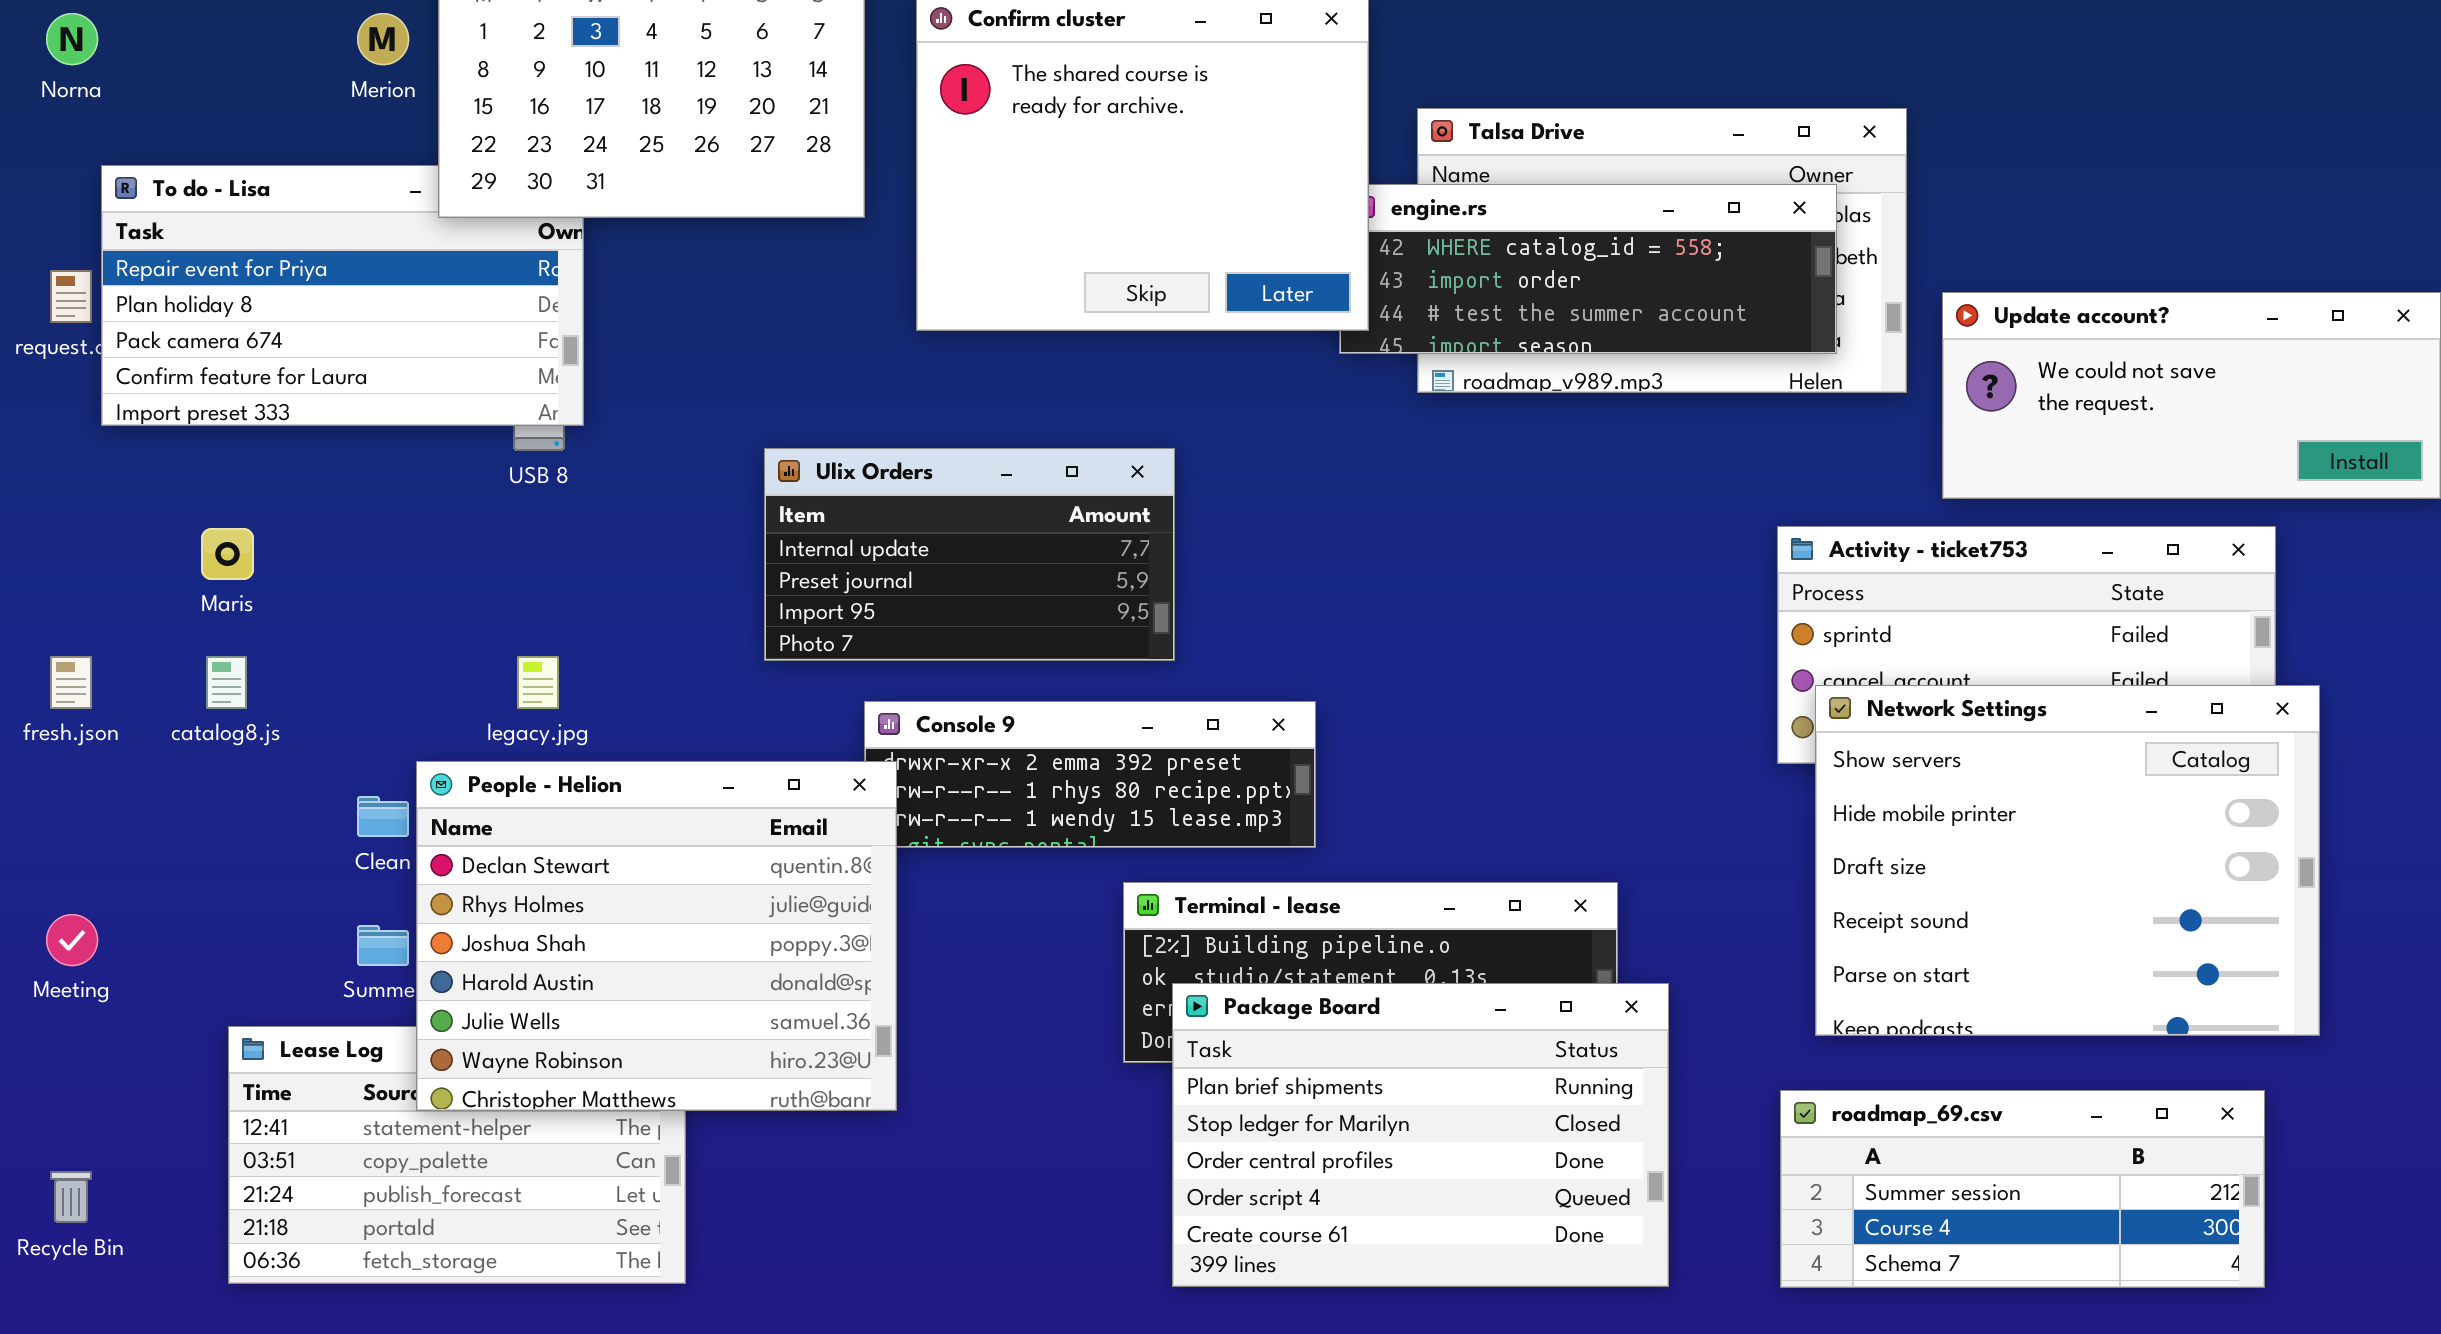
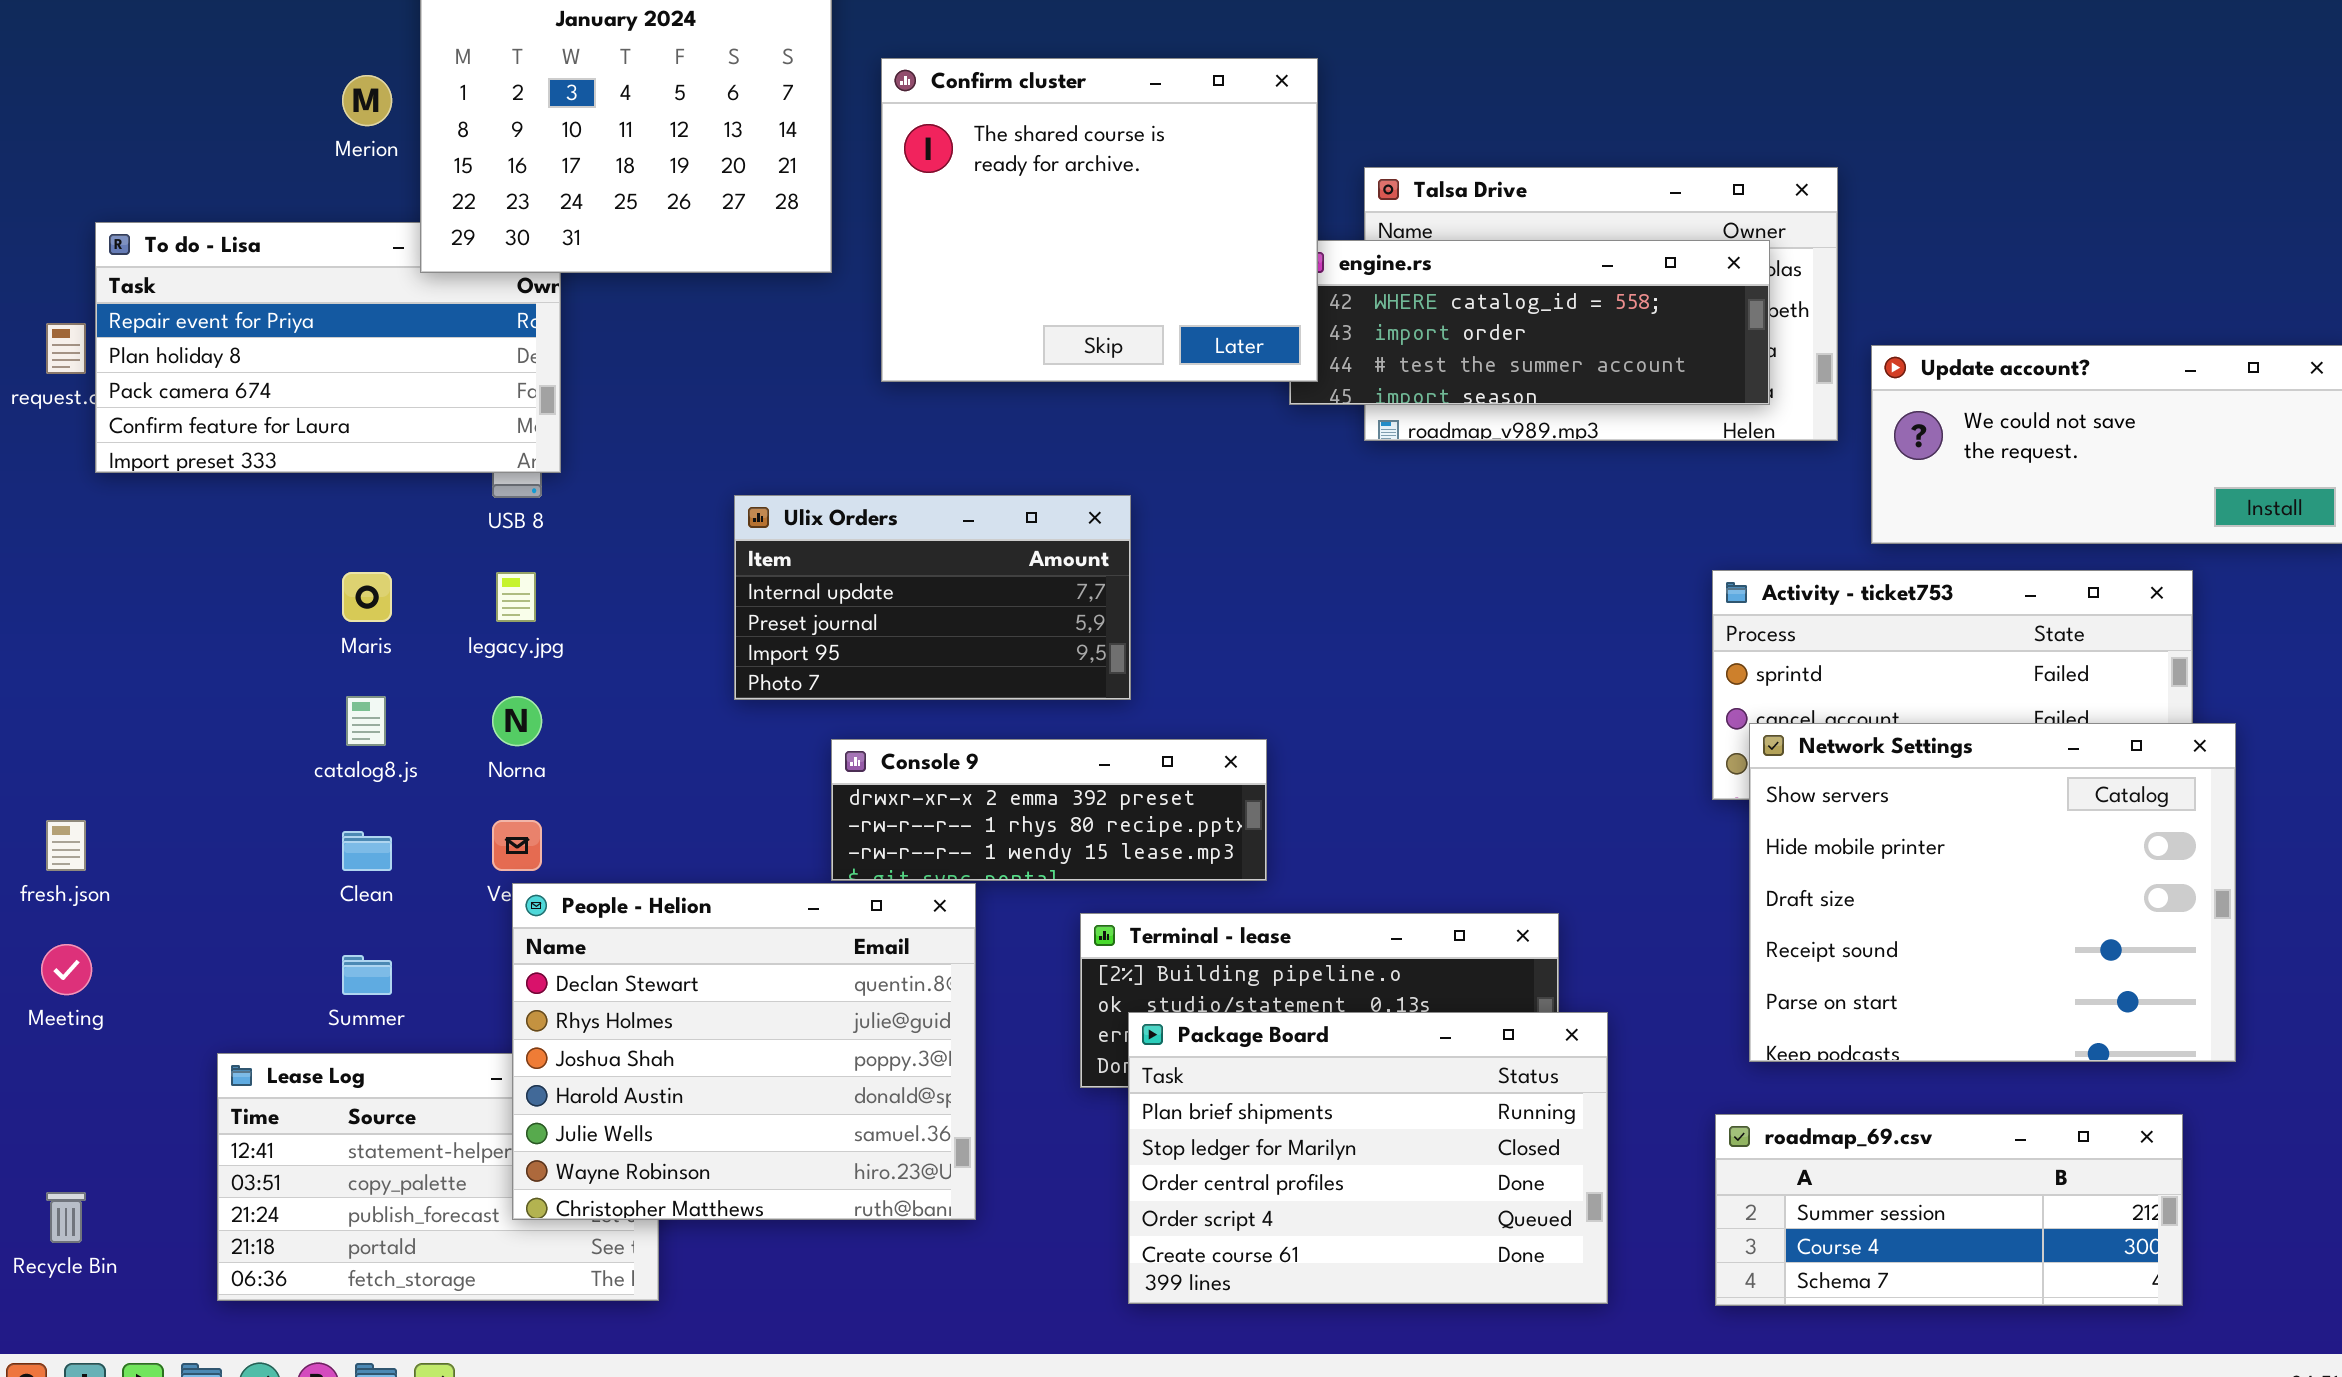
Norna: [46,13,98,65] -> [492,696,542,746], moved
Maris: [201,528,254,580] -> [342,572,392,622], moved
fresh.json: [50,656,92,709] -> [46,820,86,871], moved
catalog8.js: [206,656,247,709] -> [346,696,386,746], moved
legacy.jpg: [517,656,559,709] -> [496,572,536,622], moved
People - Helion: [416,761,897,1111] -> [512,883,976,1220], moved

